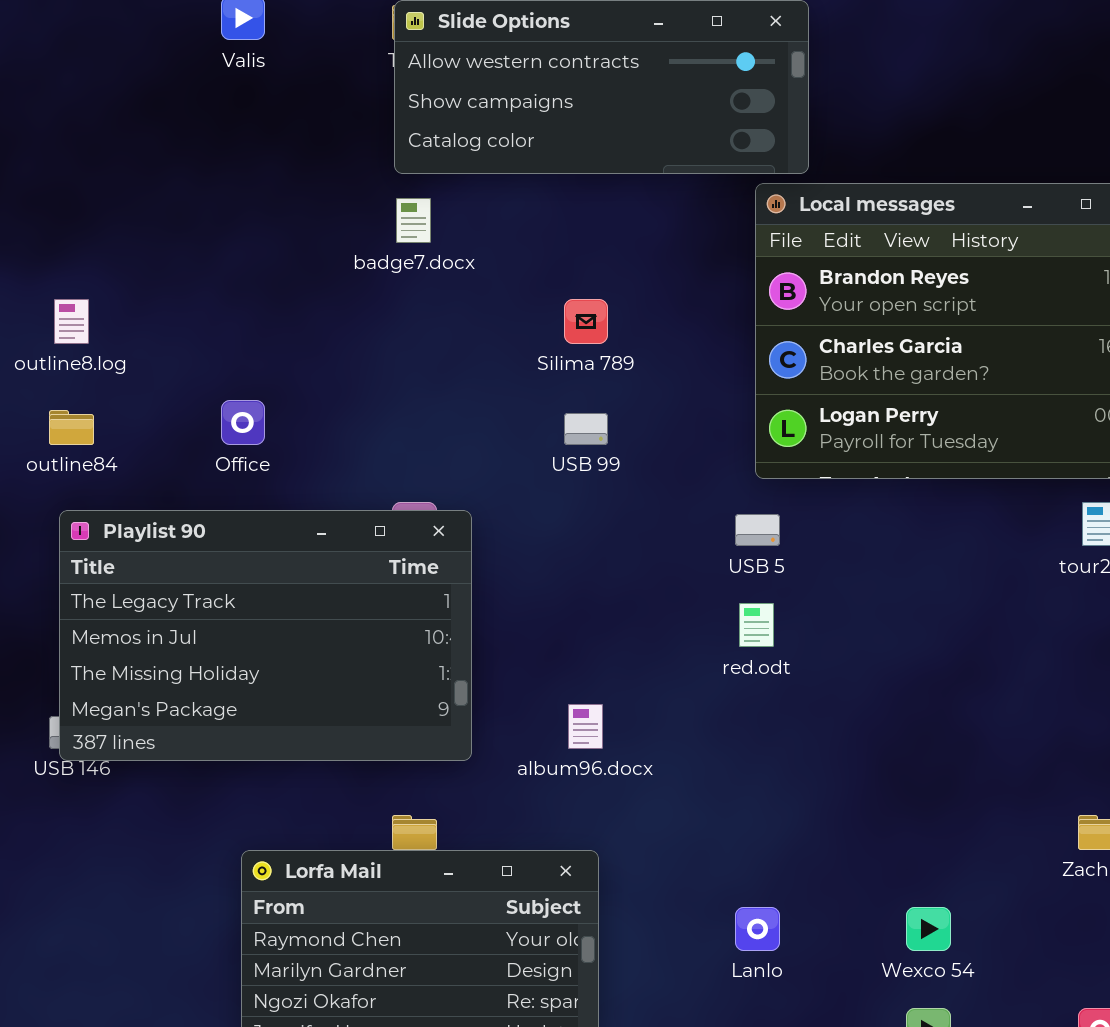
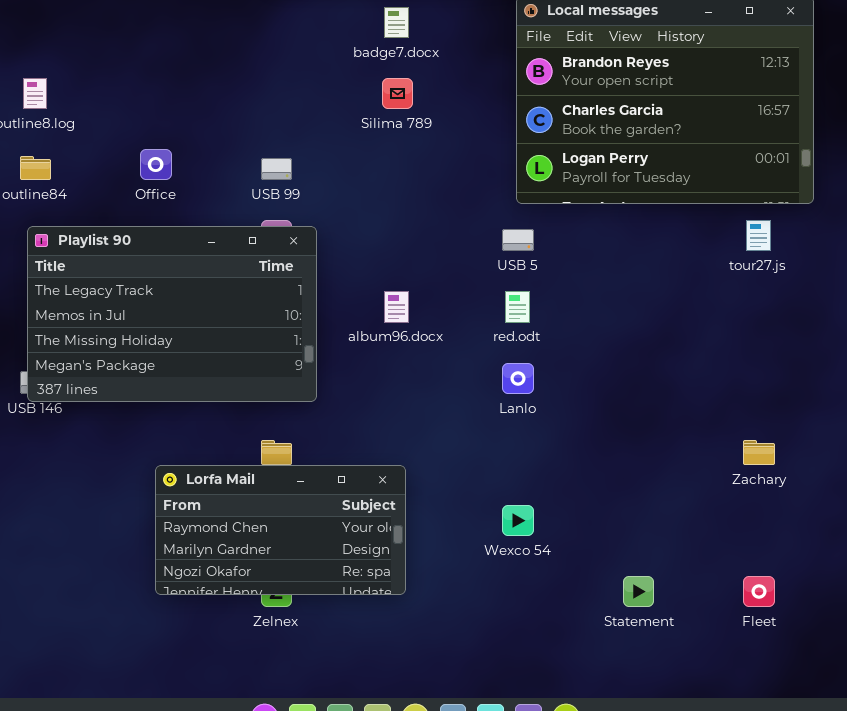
badge7.docx: [396,198,431,243] -> [384,7,409,38], moved
USB 99: [564,413,608,445] -> [261,158,292,180], moved
album96.docx: [568,704,603,749] -> [384,291,409,323], moved
Lanlo: [735,907,780,951] -> [502,363,534,394], moved
Wexco 54: [906,907,951,951] -> [502,505,534,536], moved

